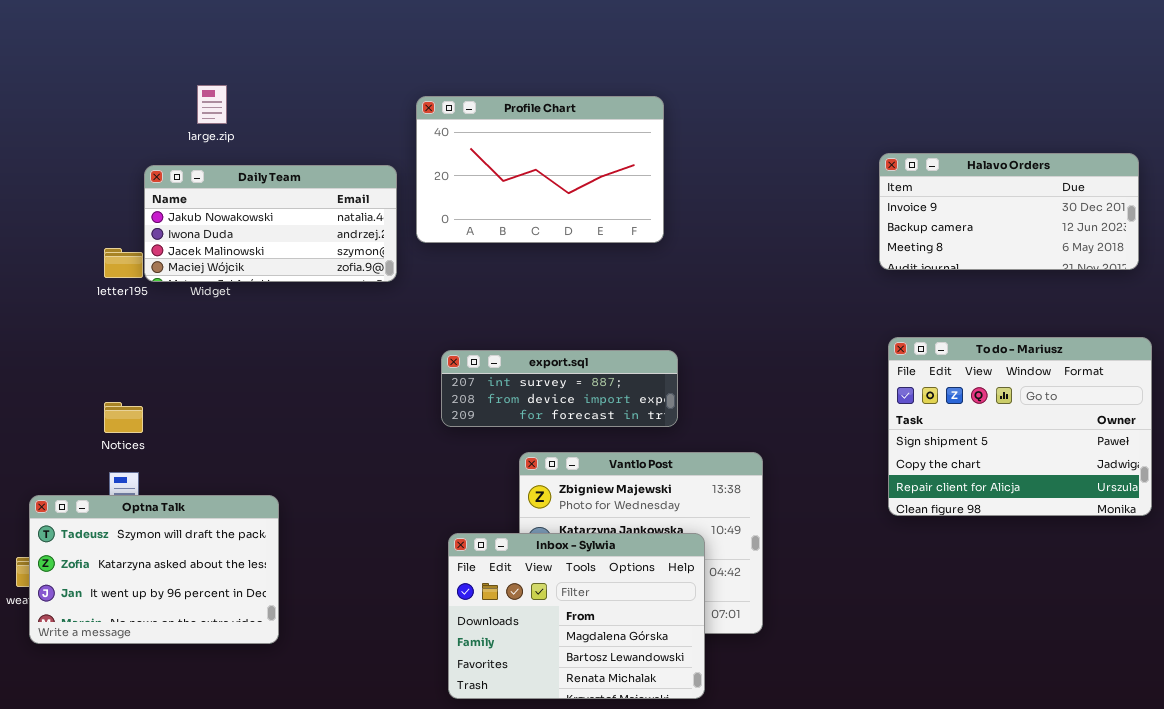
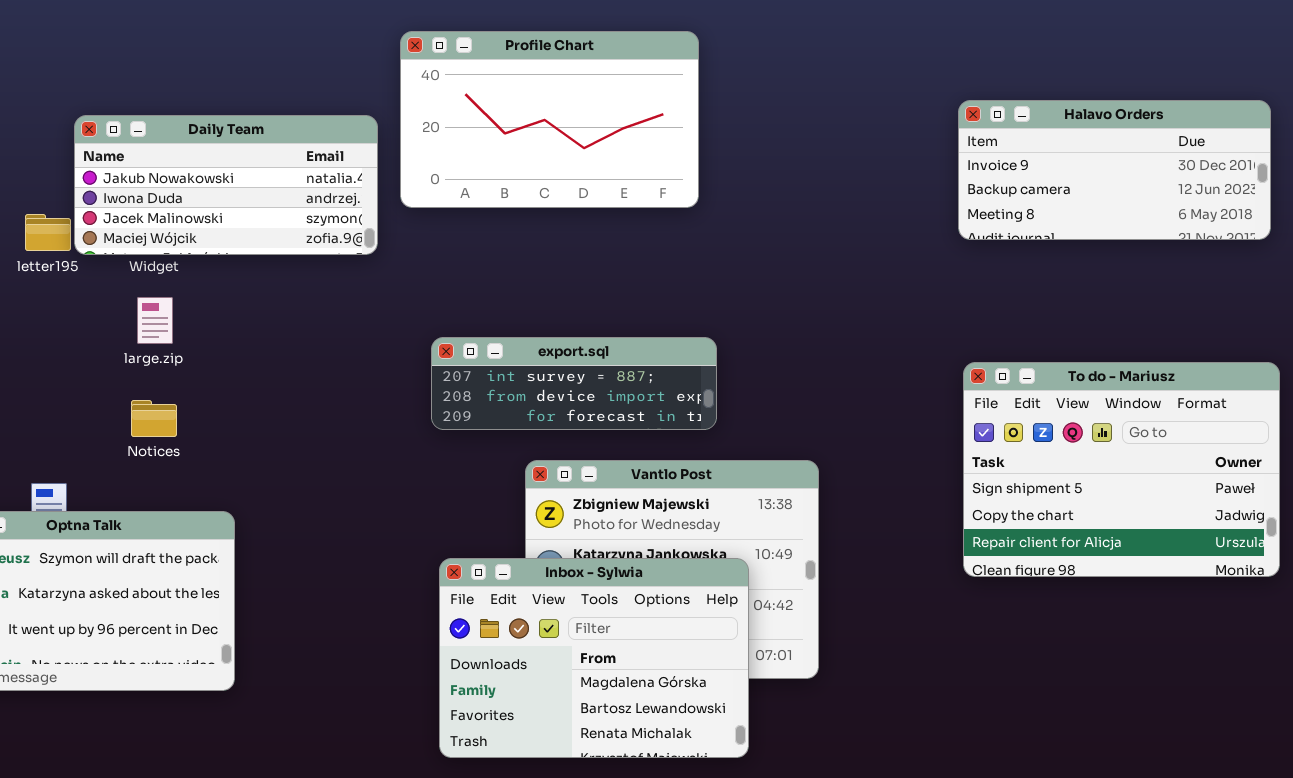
large.zip: [197,85,227,124] -> [137,297,173,344], moved
To do - Mariusz: [888,337,1152,516] -> [963,362,1280,577], moved
Notices: [104,402,143,433] -> [131,400,177,437], moved

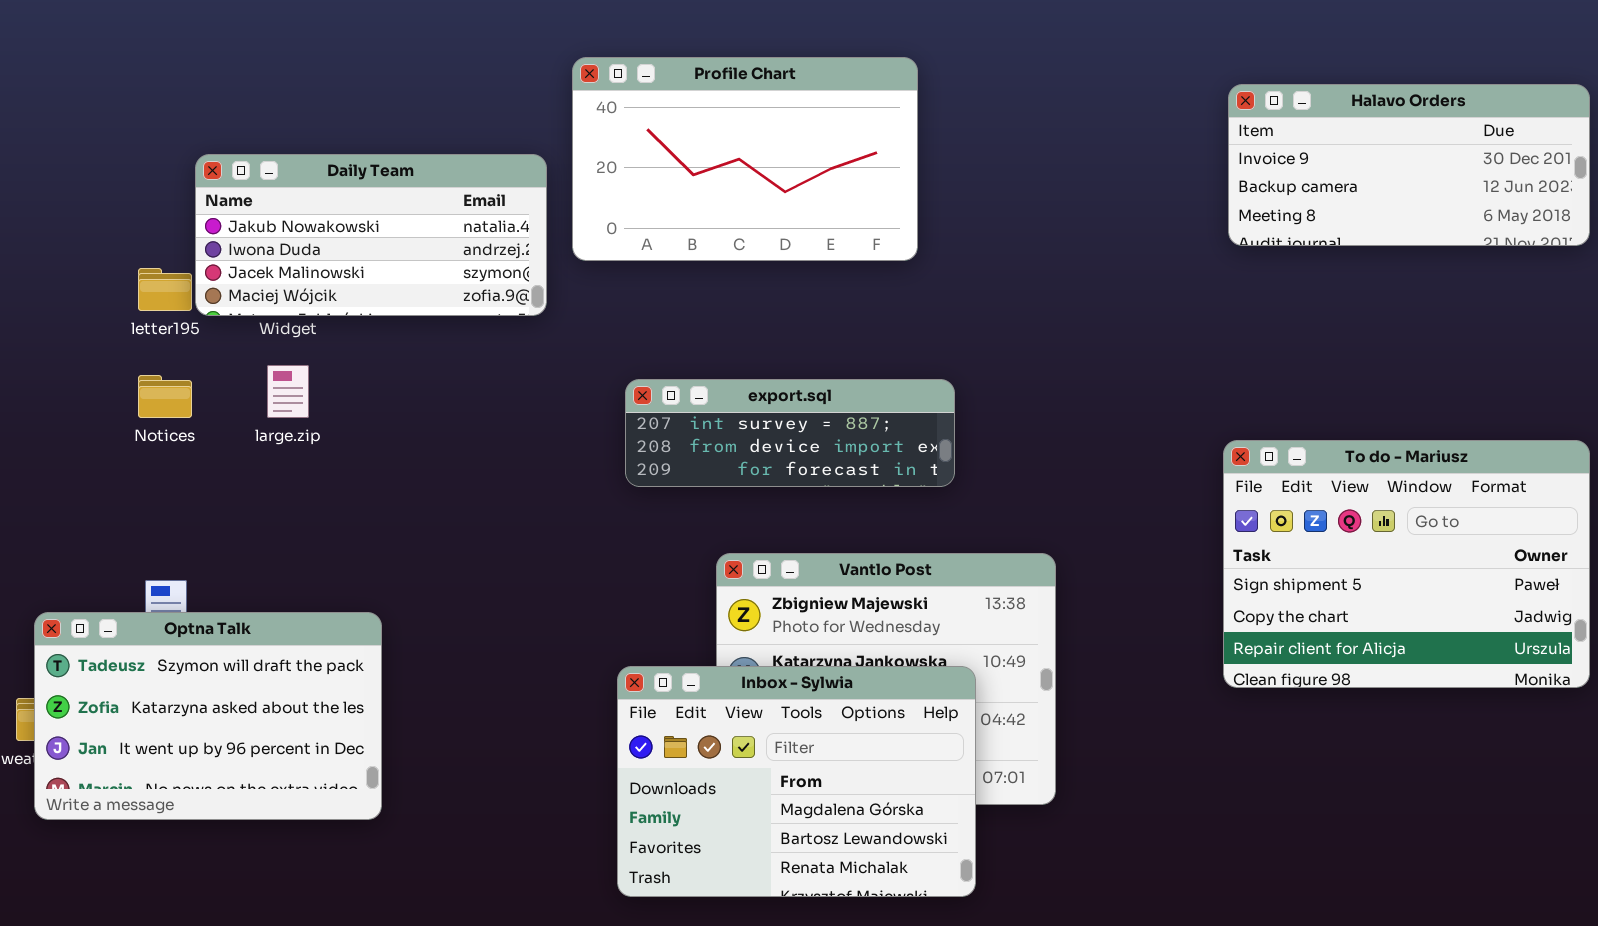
Halavo Orders: [958,100,1271,240] -> [1228,84,1590,246], moved
export.sql: [431,337,717,430] -> [625,379,955,487], moved
Notices: [131,400,177,437] -> [138,375,192,418], moved

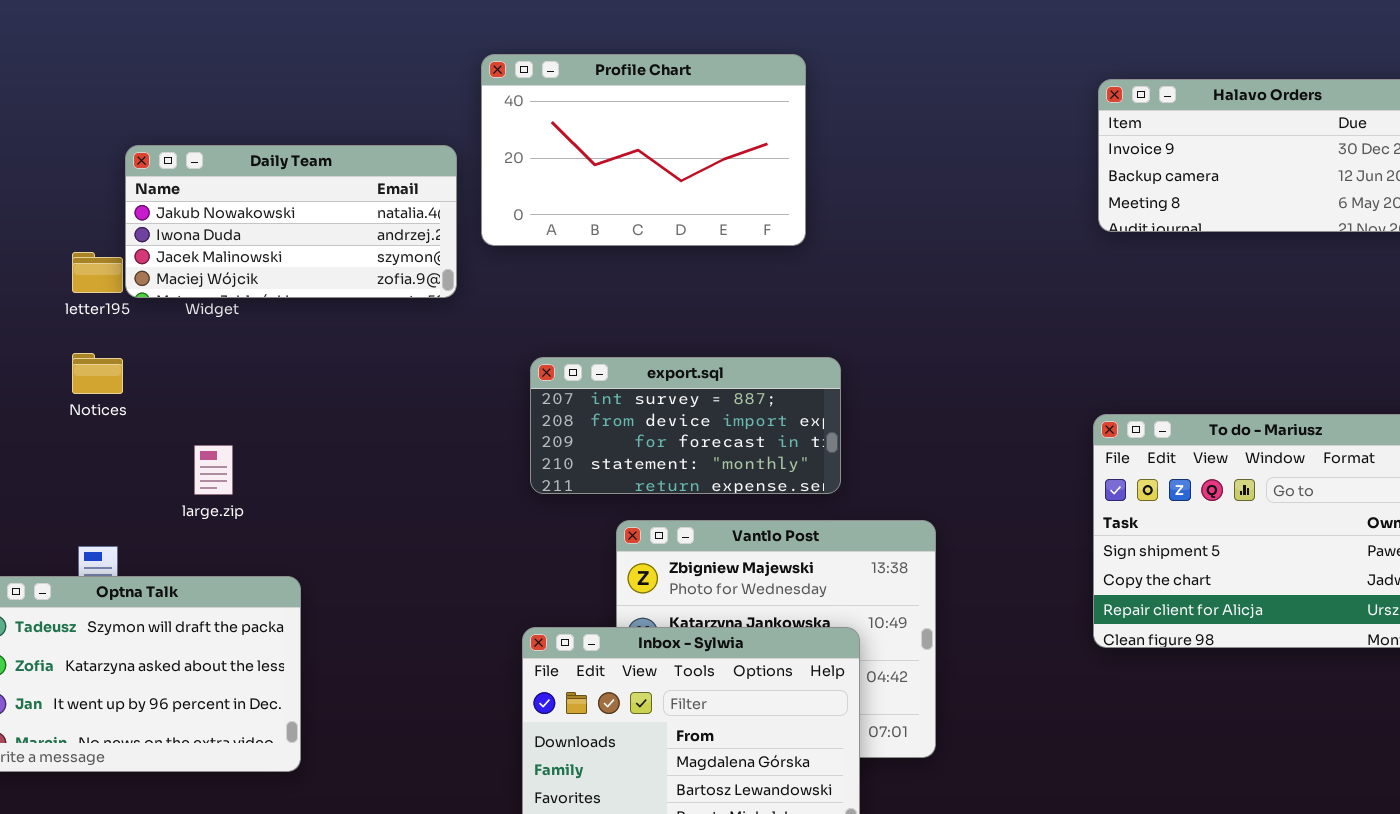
large.zip: [267,365,309,418] -> [194,445,233,495], moved
export.sql: [625,379,955,487] -> [530,357,841,494], resized

